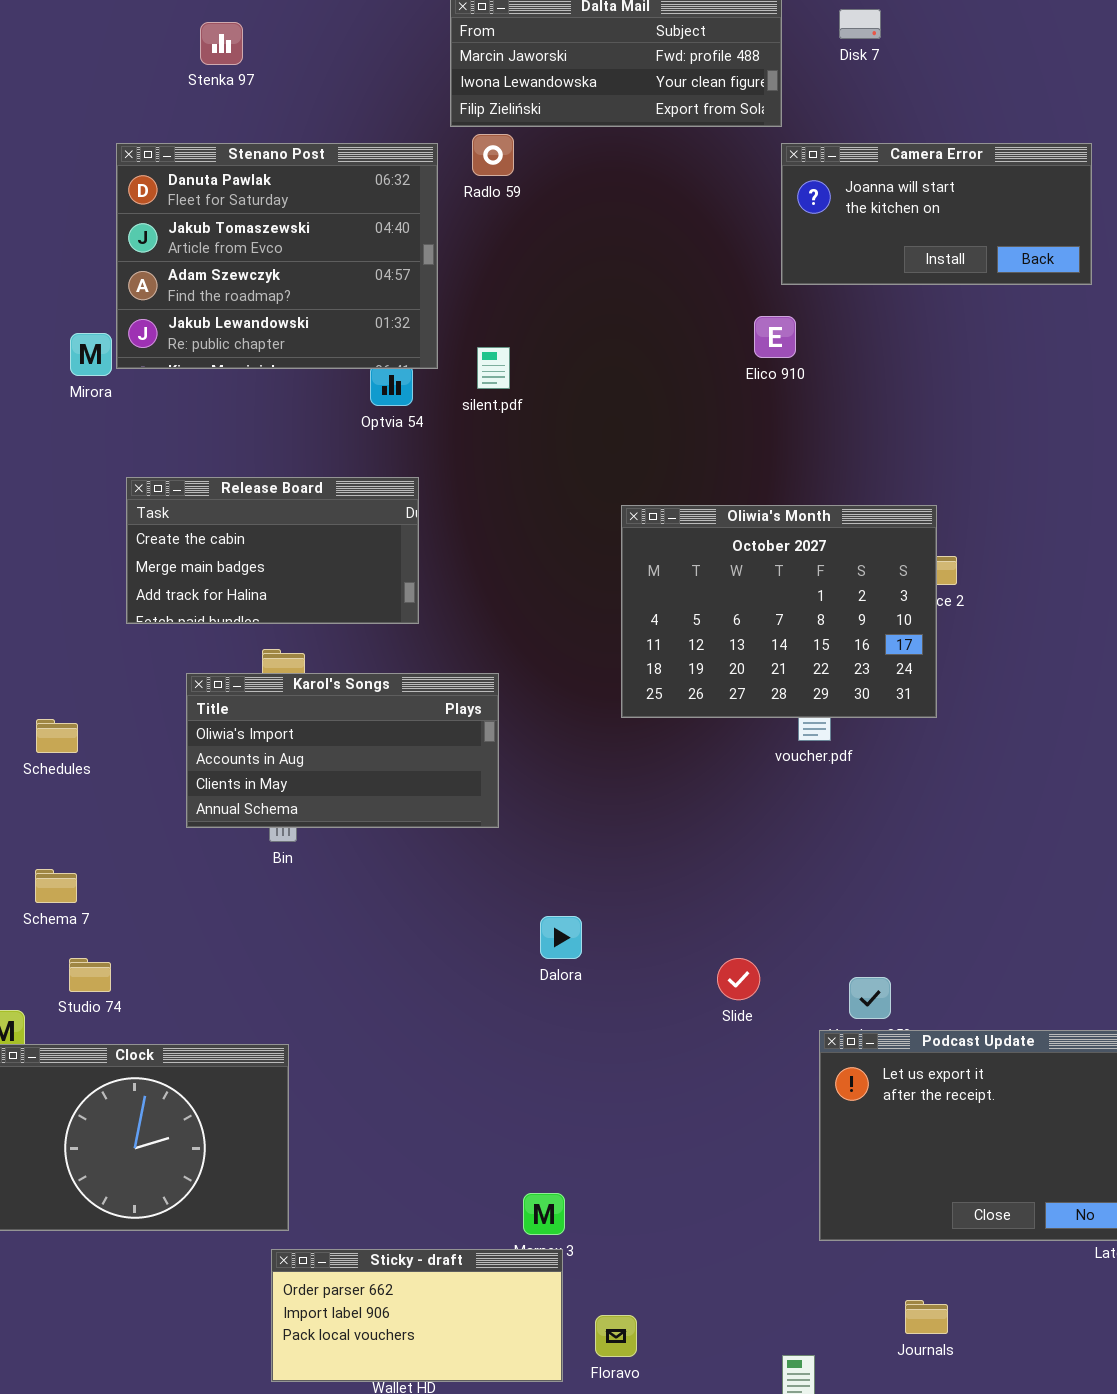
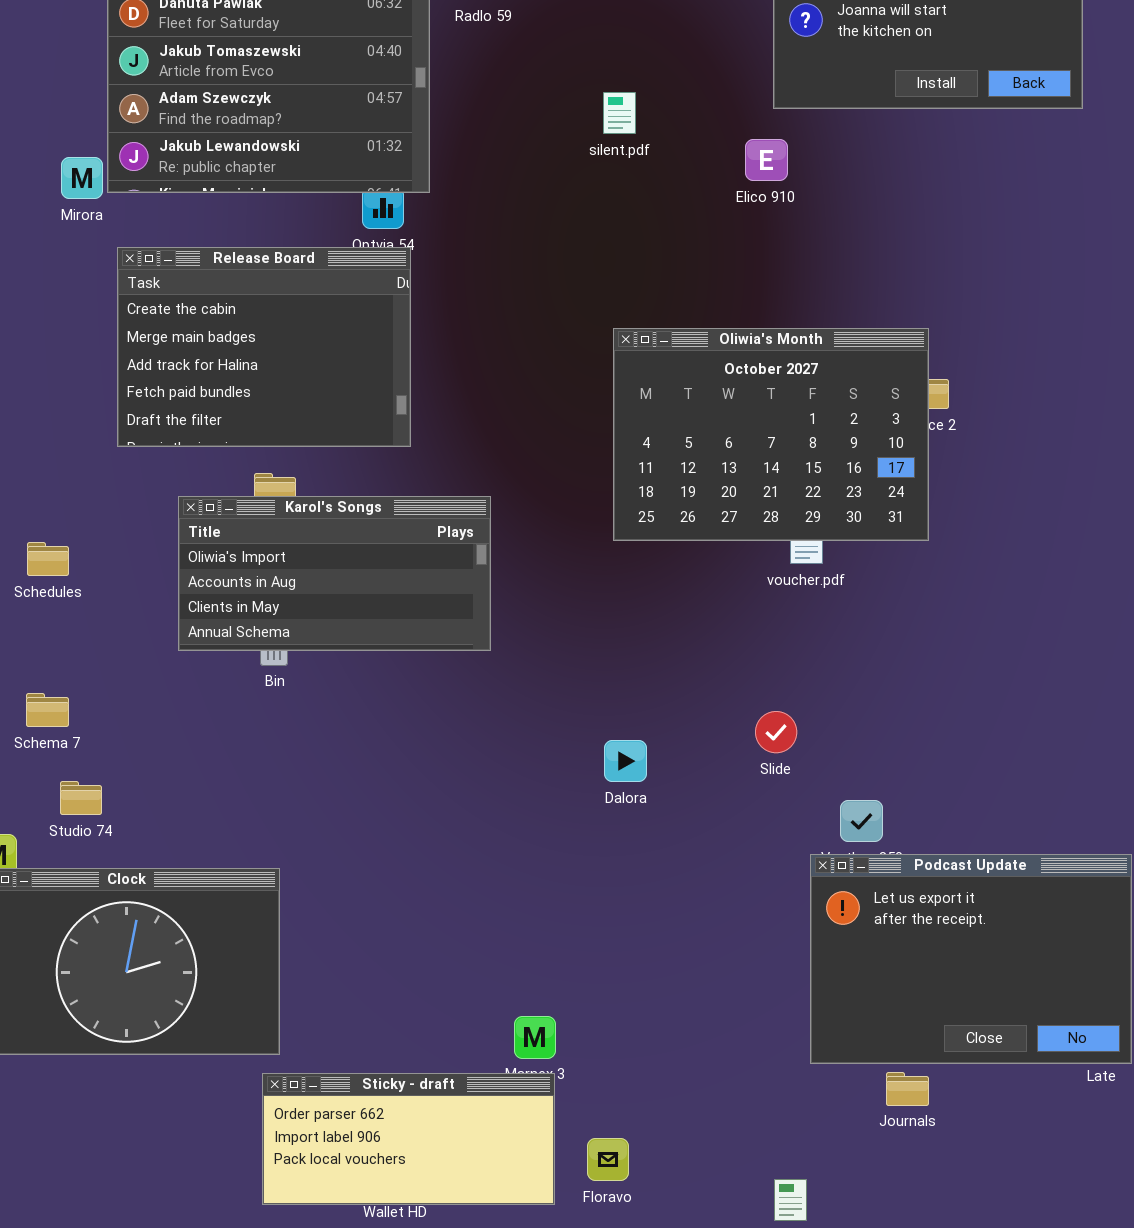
silent.pdf: [477,347,510,389] -> [603,92,636,134], moved
Release Board: [126,477,419,624] -> [117,247,411,447], resized
Dalora: [540,916,582,959] -> [604,740,647,782], moved
Slide: [717,958,760,1000] -> [755,711,797,753], moved
Journals: [905,1300,948,1334] -> [886,1072,929,1106], moved

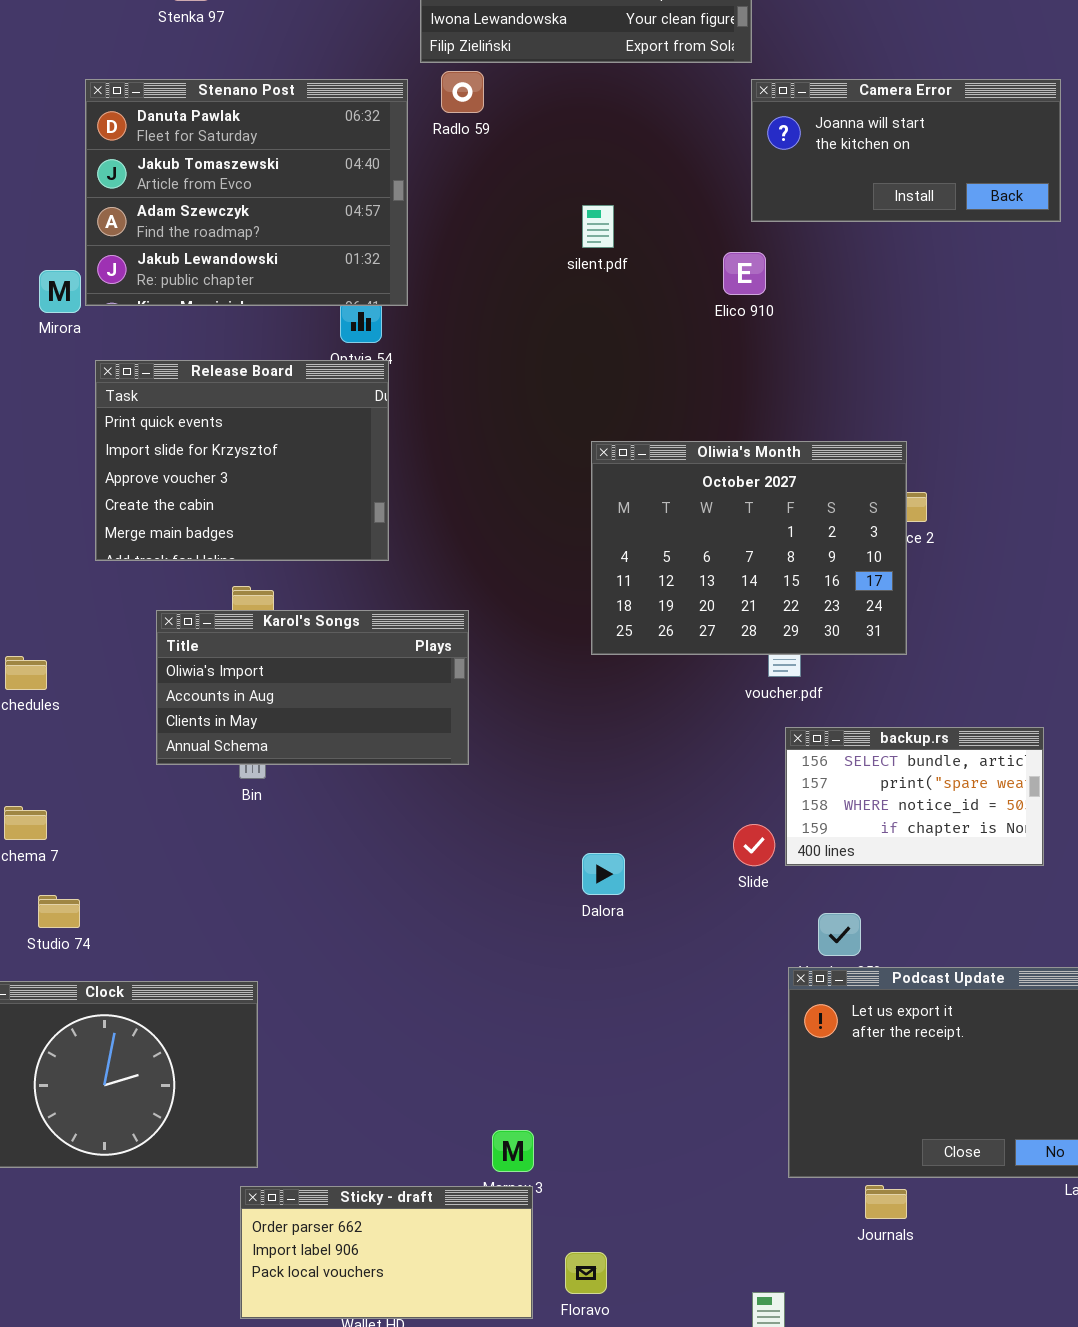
Release Board: [117,247,411,447] -> [95,360,389,561], scrolled up 3 rows
backup.rs: none -> [785,727,1044,866], opened

